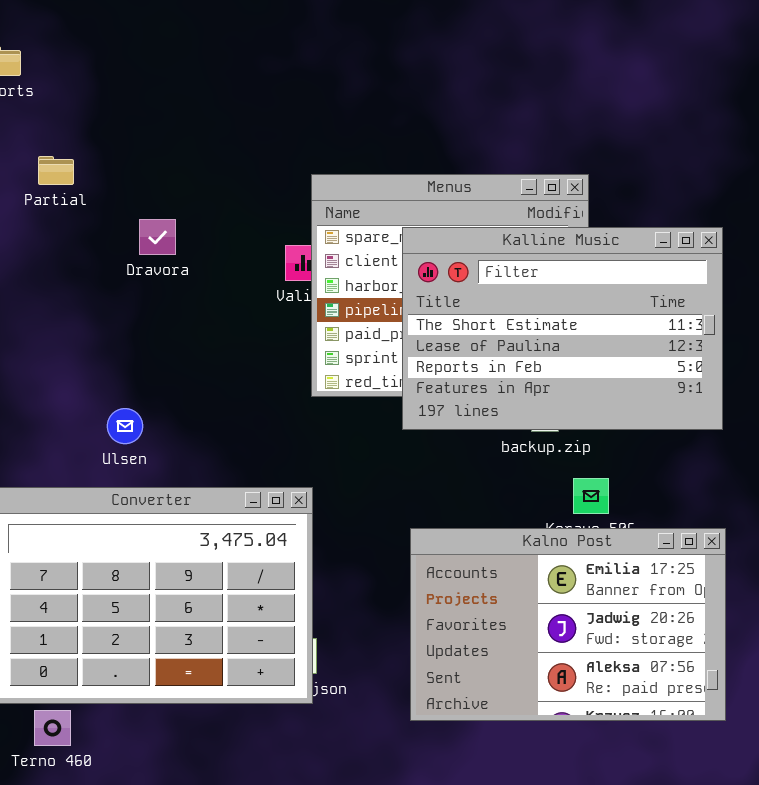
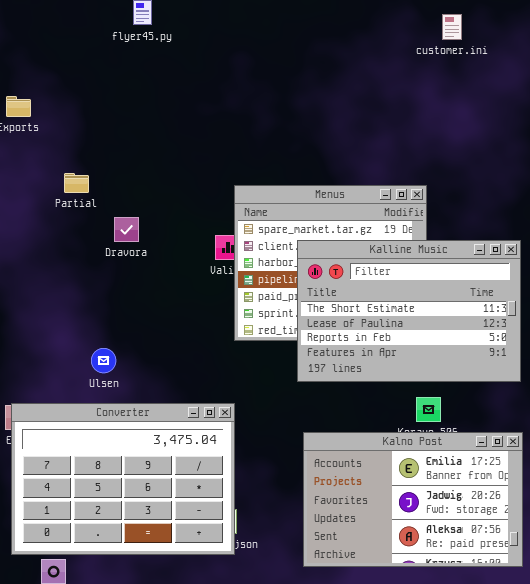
Partial: [38,156,74,185] -> [64,173,89,193], moved
Kalline Music: [402,227,723,430] -> [297,240,521,382], moved

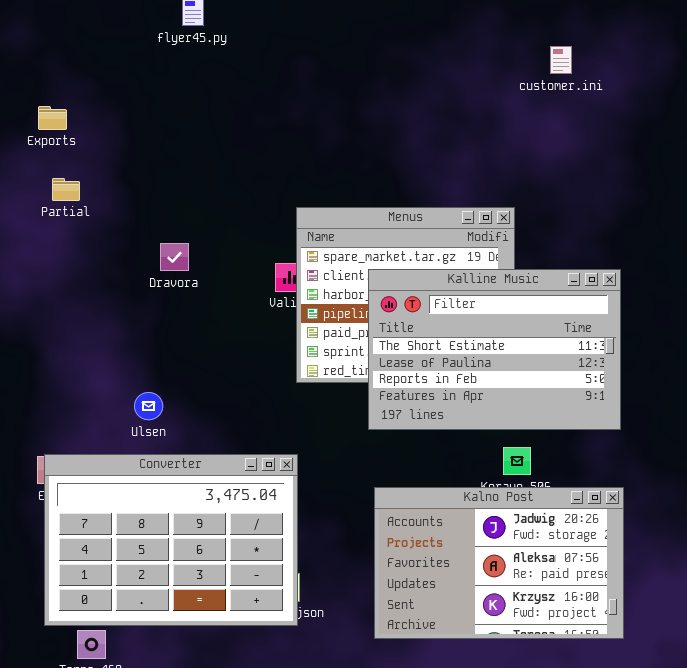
customer.ini: [442,14,462,40] -> [550,46,572,74], moved
Partial: [64,173,89,193] -> [52,178,80,201], moved
Kalno Post: [303,432,523,567] -> [374,487,624,639], scrolled down 1 row

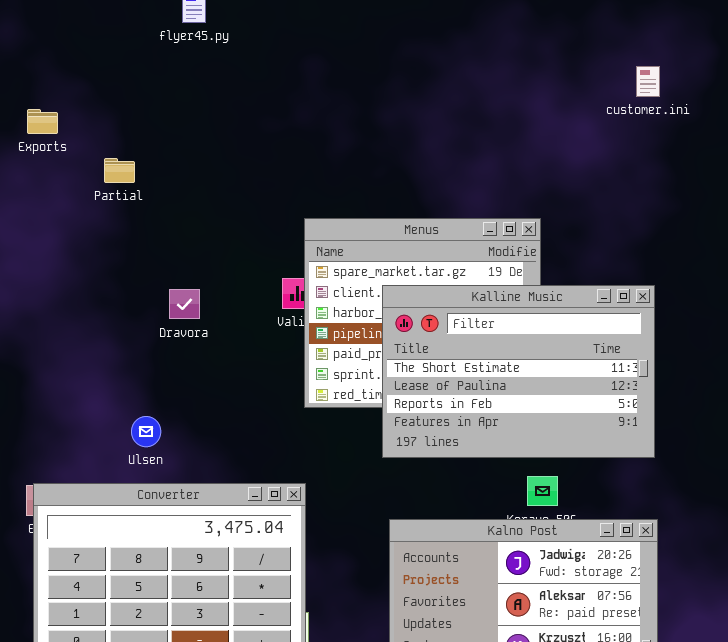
customer.ini: [550,46,572,74] -> [636,66,660,97], moved
Partial: [52,178,80,201] -> [104,158,135,183], moved
Dravora: [160,243,189,271] -> [169,289,200,319], moved

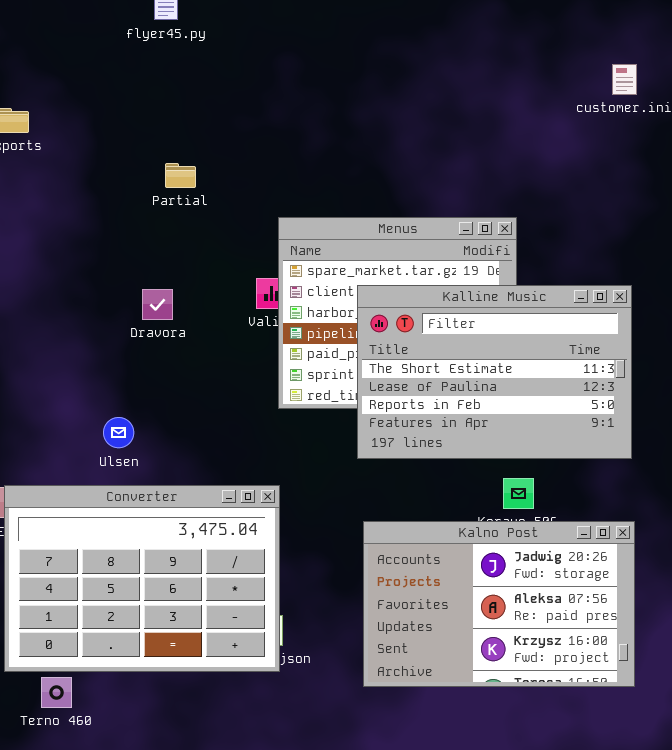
Partial: [104,158,135,183] -> [165,163,196,188], moved

